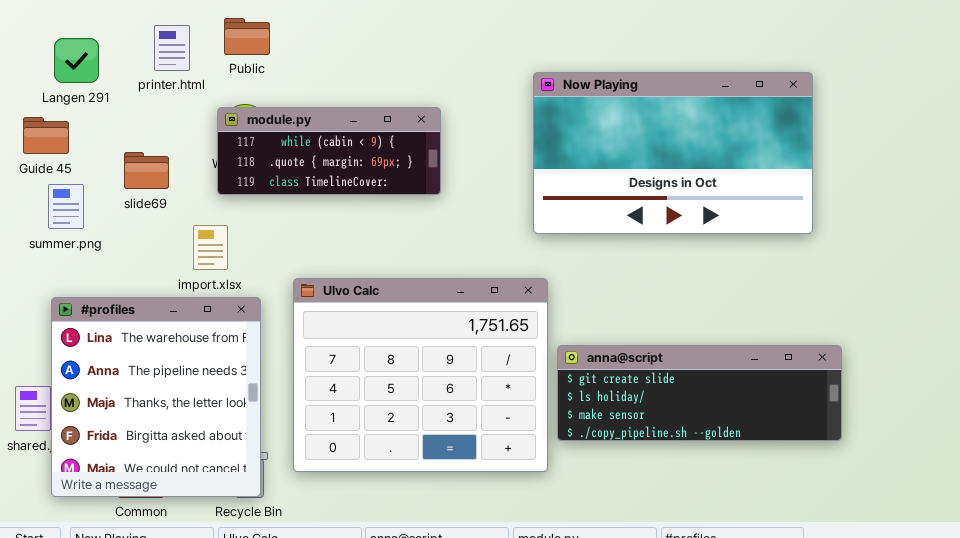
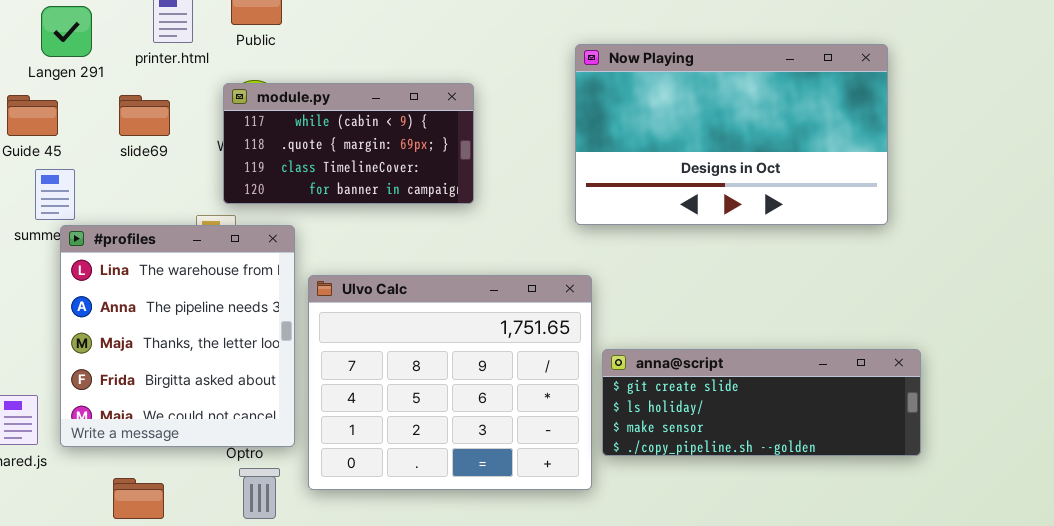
module.py: [217,107,441,195] -> [223,83,474,204], resized
slide69: [124,152,169,189] -> [119,95,170,136], moved
#profiles: [51,297,261,497] -> [60,225,295,447], moved

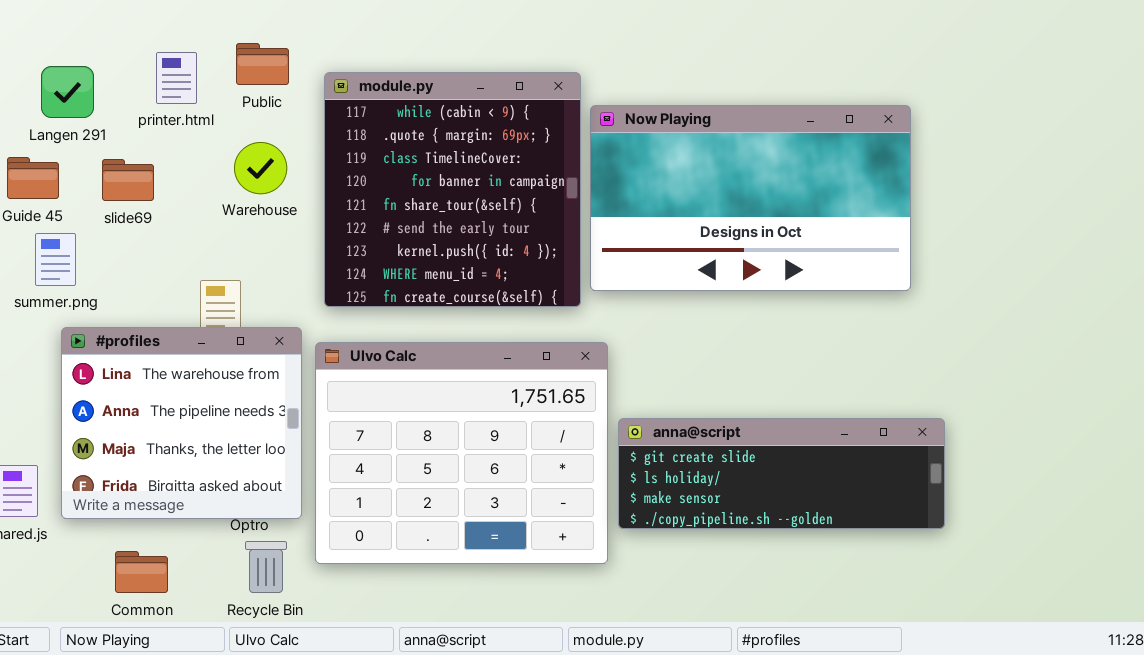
module.py: [223,83,474,204] -> [324,72,581,307], moved, resized
slide69: [119,95,170,136] -> [102,159,154,201], moved
#profiles: [60,225,295,447] -> [61,327,302,519], resized

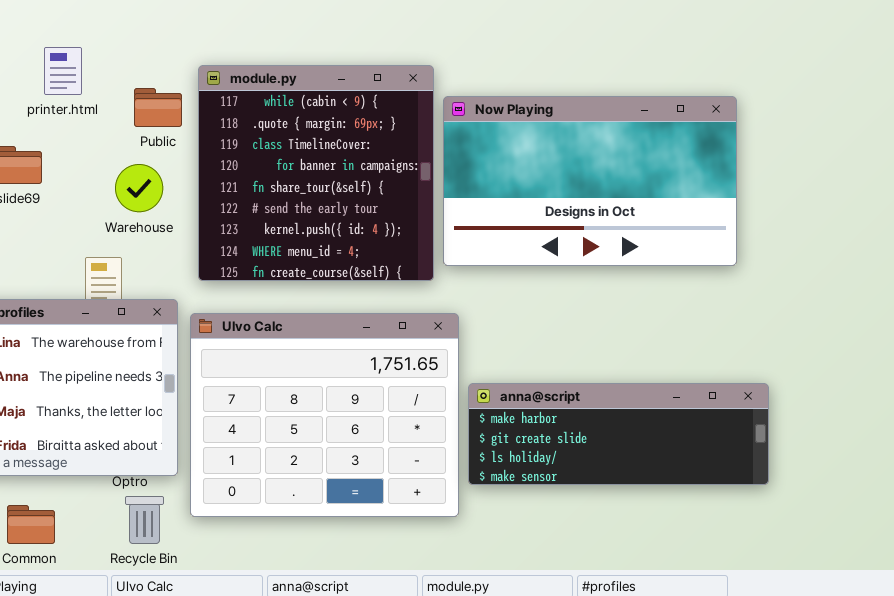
Public: [236,43,289,85] -> [134,88,182,127], moved
Warehouse: [234,142,287,194] -> [115,164,163,212], moved
anna@script: [618,418,945,529] -> [468,383,769,485], scrolled up 1 row

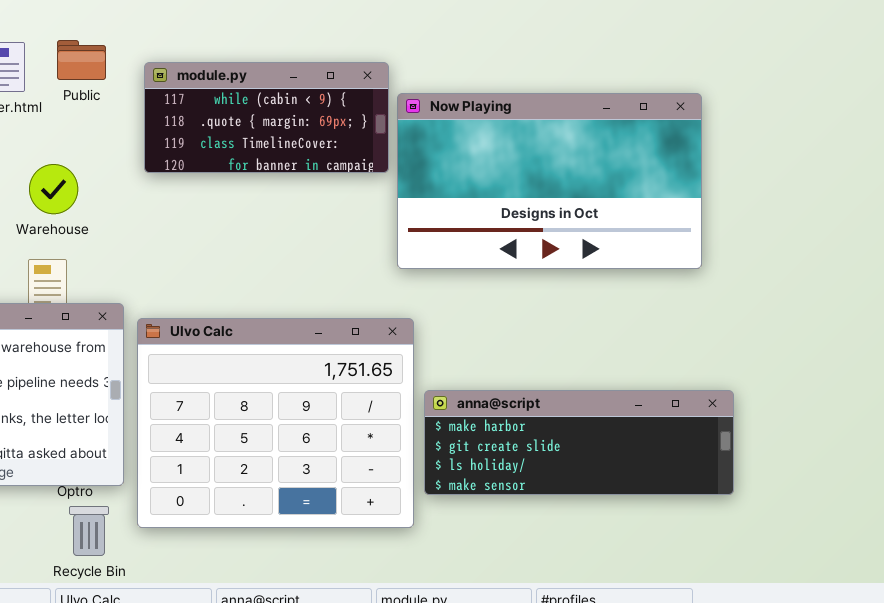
module.py: [198,65,434,281] -> [144,62,389,173], resized
Public: [134,88,182,127] -> [57,40,106,80], moved
Warehouse: [115,164,163,212] -> [29,164,78,214], moved

